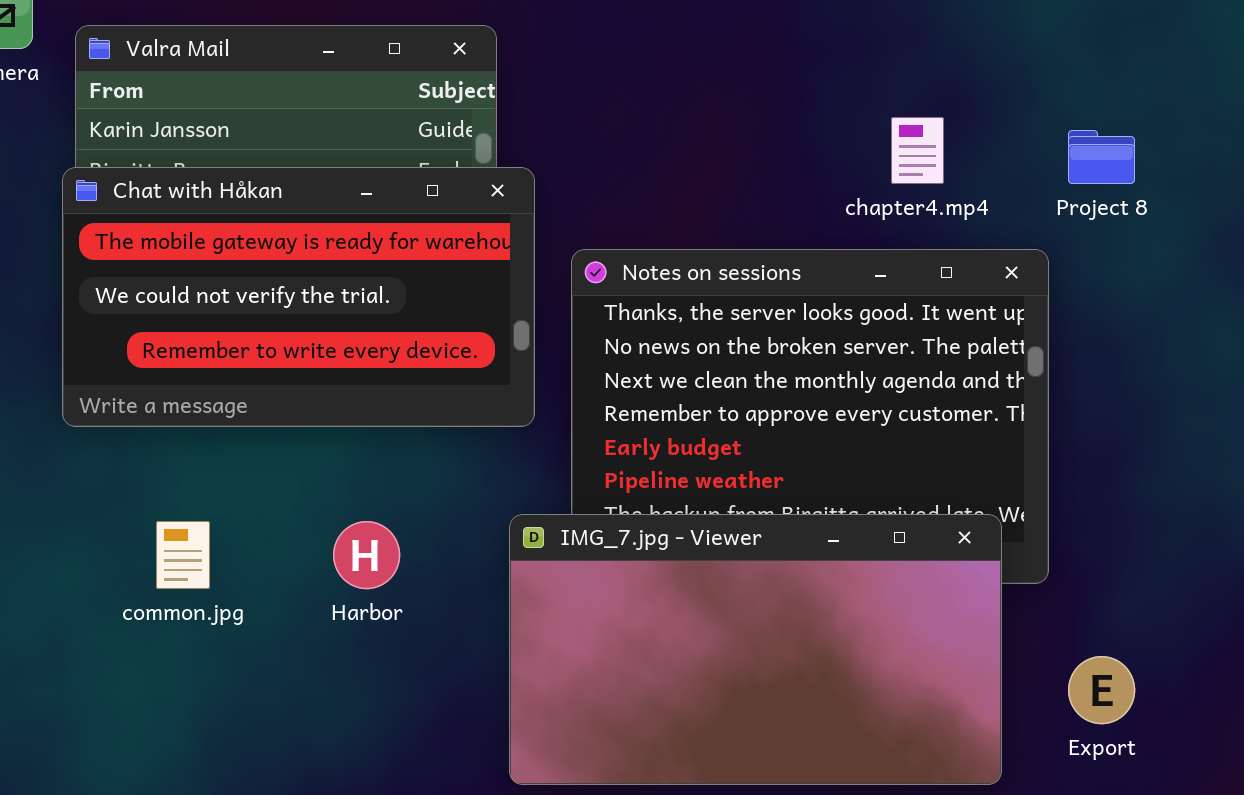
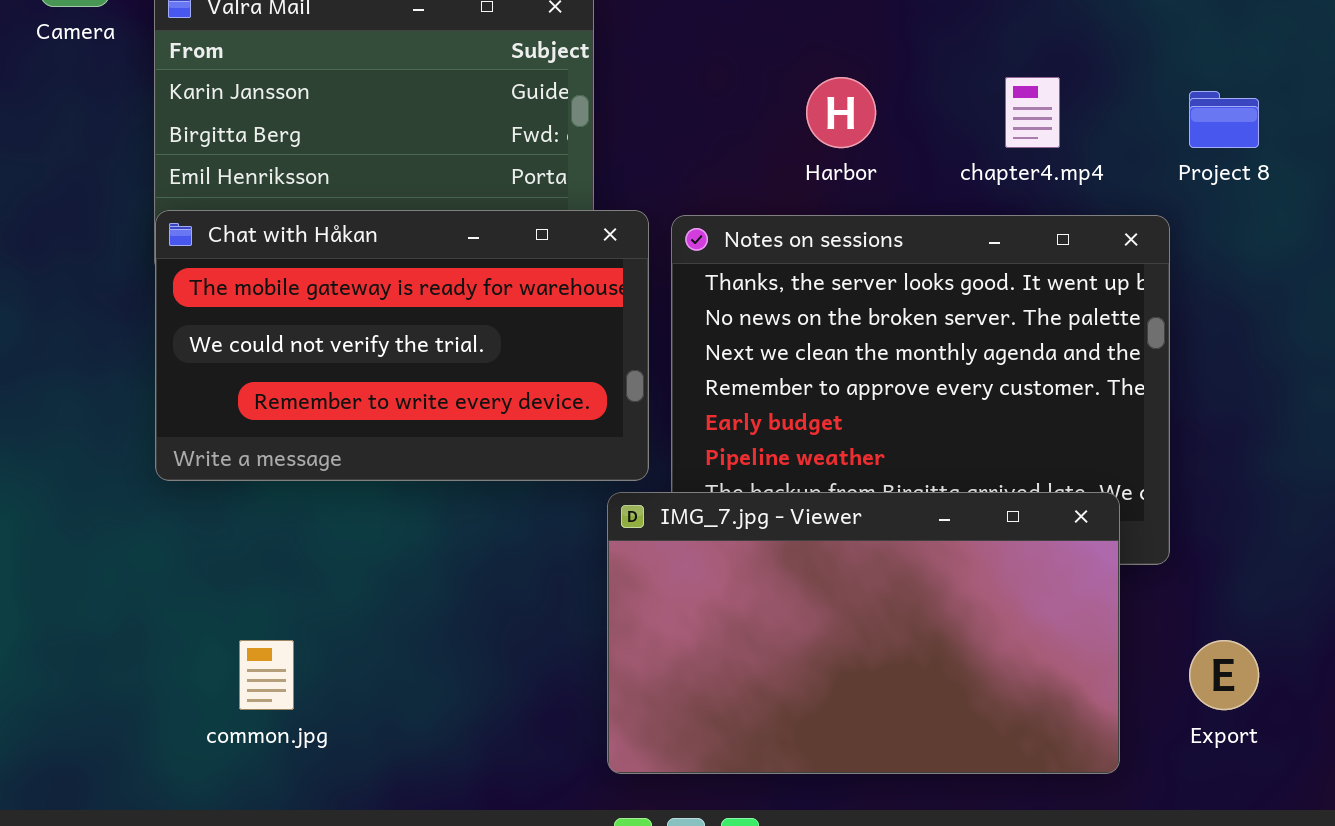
Chat with Håkan: [62,167,535,427] -> [155,210,649,481], moved
common.jpg: [156,521,210,589] -> [239,640,294,710], moved
Harbor: [333,521,400,589] -> [806,77,876,148], moved

